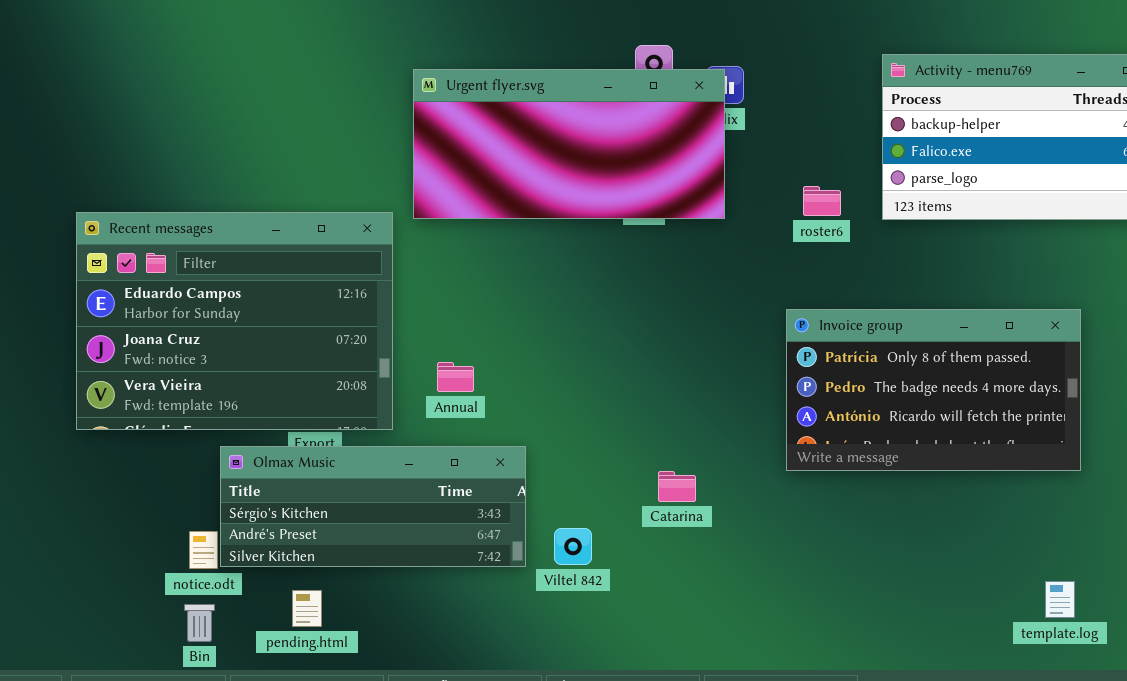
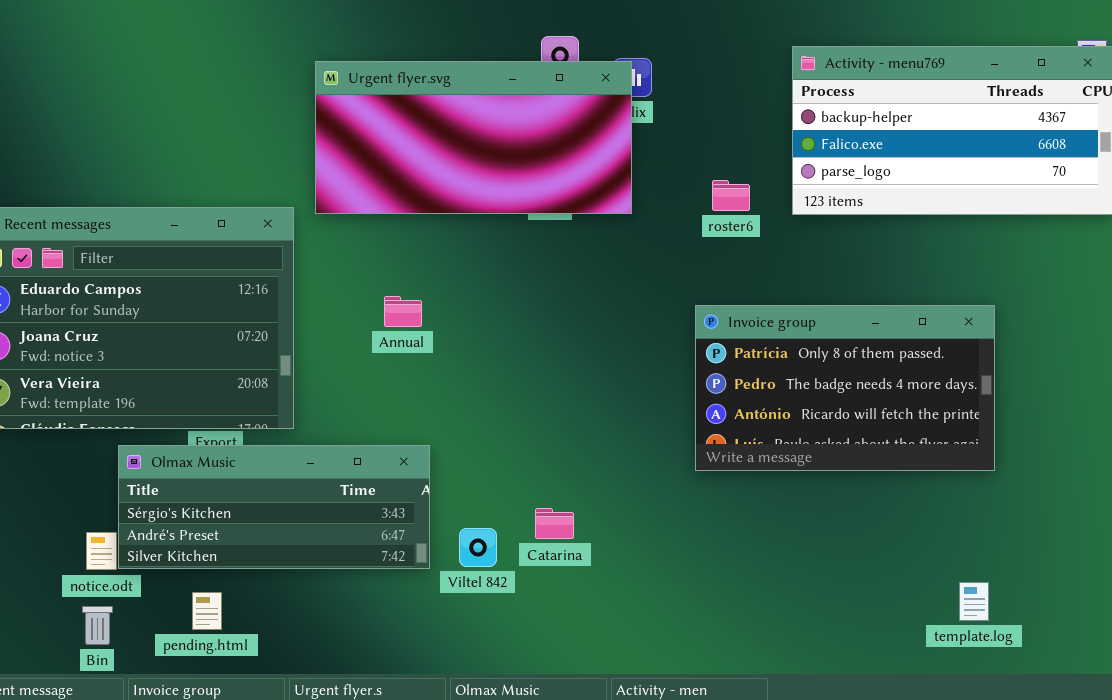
Annual: [437,362,474,392] -> [384,296,422,327], moved
Catarina: [658,471,696,502] -> [535,508,574,539], moved

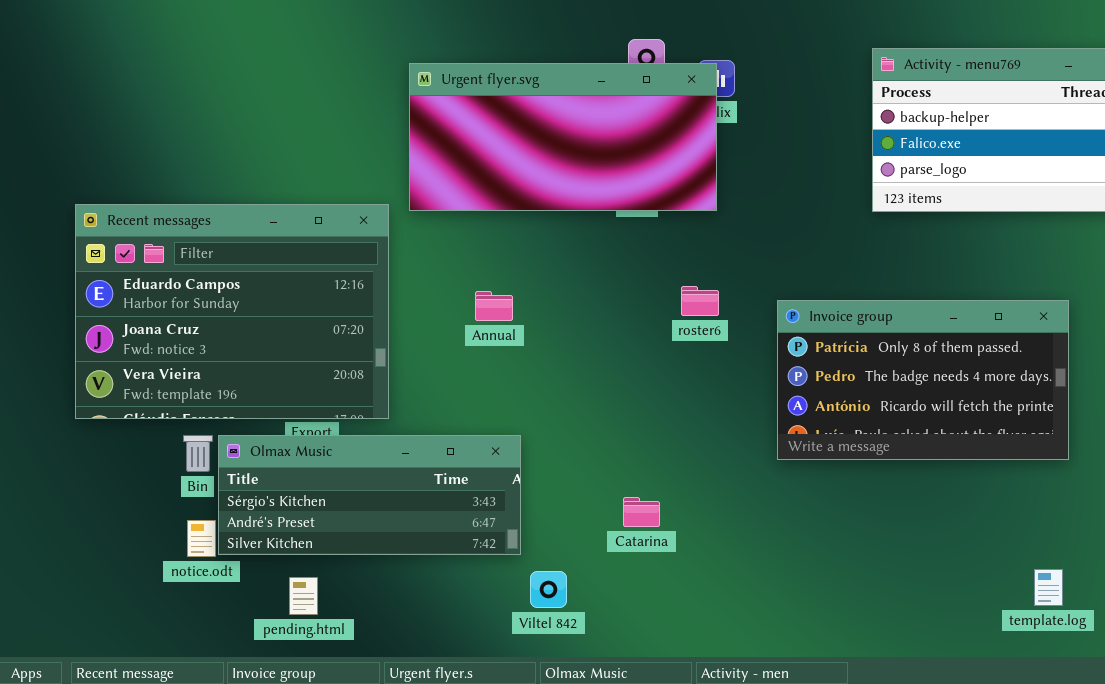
roster6: [712,180,750,211] -> [681,286,719,316], moved
Viltel 842: [459,528,497,567] -> [530,571,567,608], moved
Bin: [82,606,113,645] -> [183,435,213,472], moved

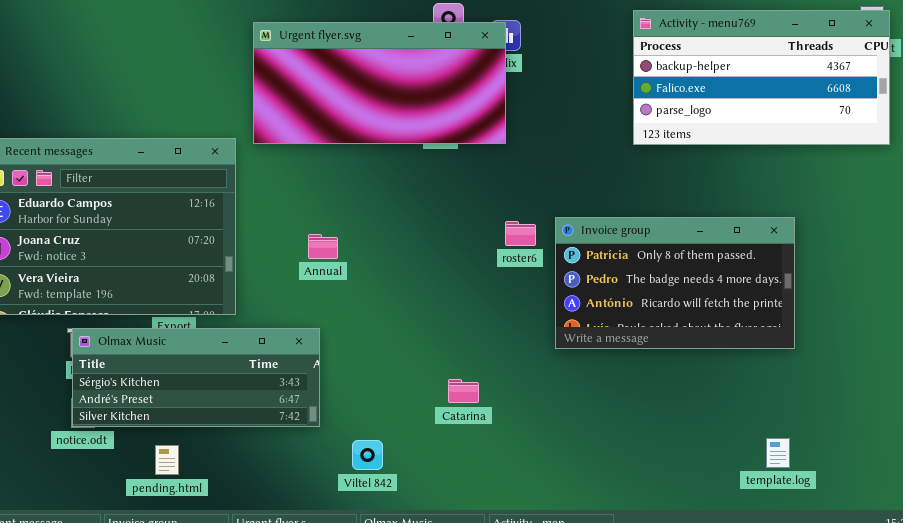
roster6: [681,286,719,316] -> [505,221,536,246], moved
Annual: [475,291,513,321] -> [308,234,338,259], moved
Olmax Music: [218,435,521,555] -> [72,328,320,427], moved
Catarina: [623,497,660,527] -> [448,379,479,403], moved

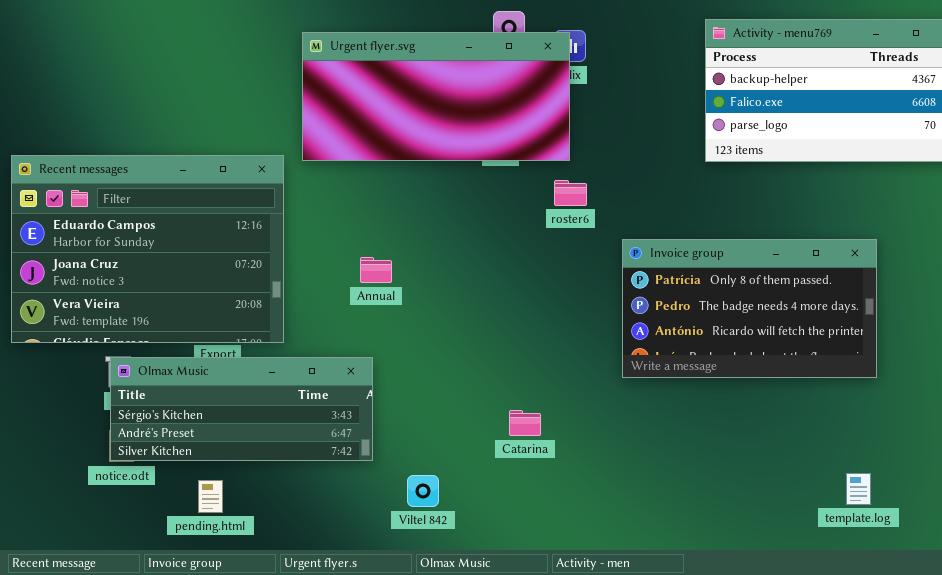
roster6: [505,221,536,246] -> [554,180,587,206], moved

